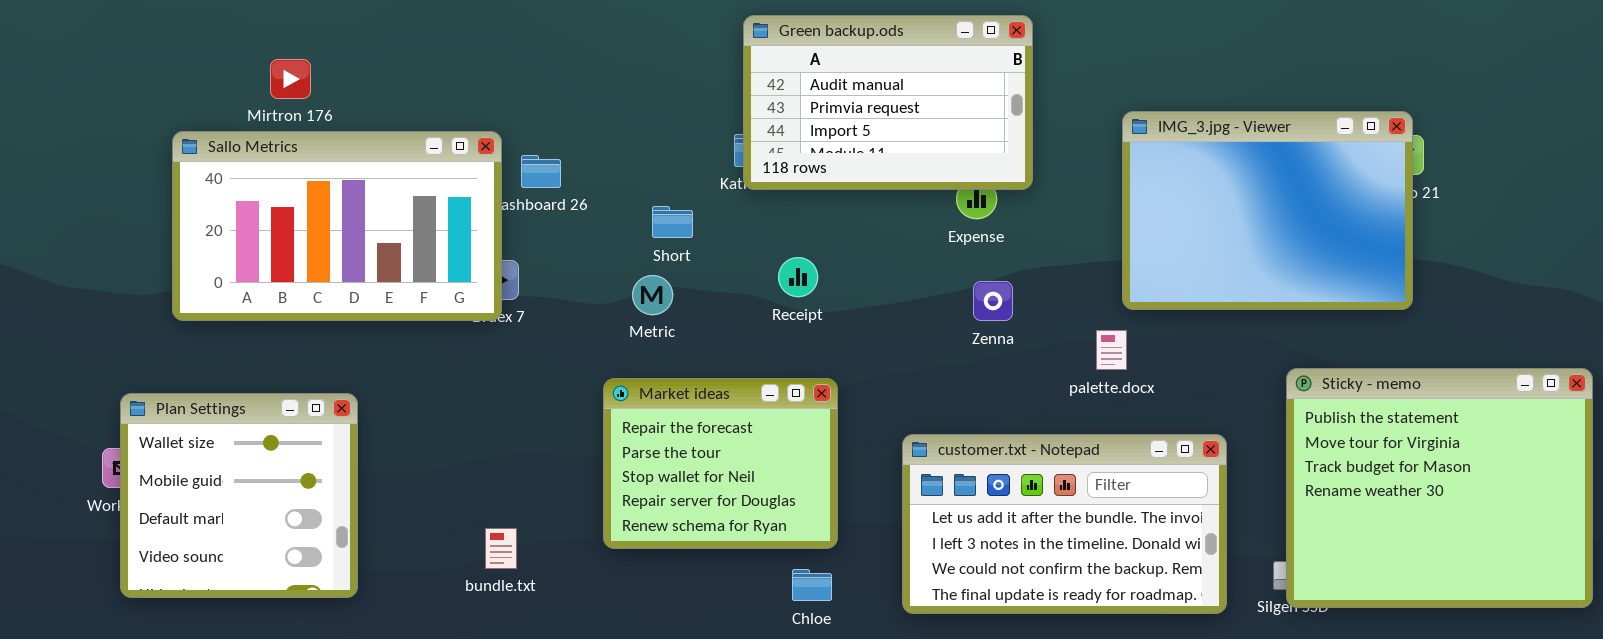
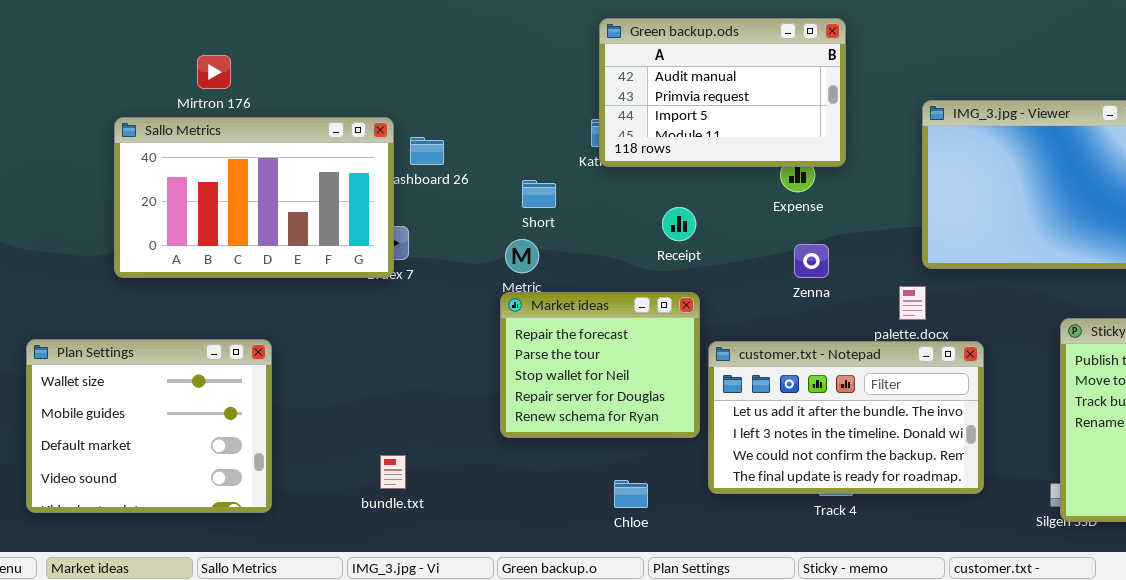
Receipt: [778,257,818,297] -> [662,207,696,241], moved
Market ideas: [603,378,838,549] -> [500,292,700,438], moved
Plan Settings: [120,393,358,598] -> [26,339,272,513], resized
customer.txt - Notepad: [902,434,1227,614] -> [708,341,984,494], moved
Chloe: [792,569,832,601] -> [614,480,648,508], moved

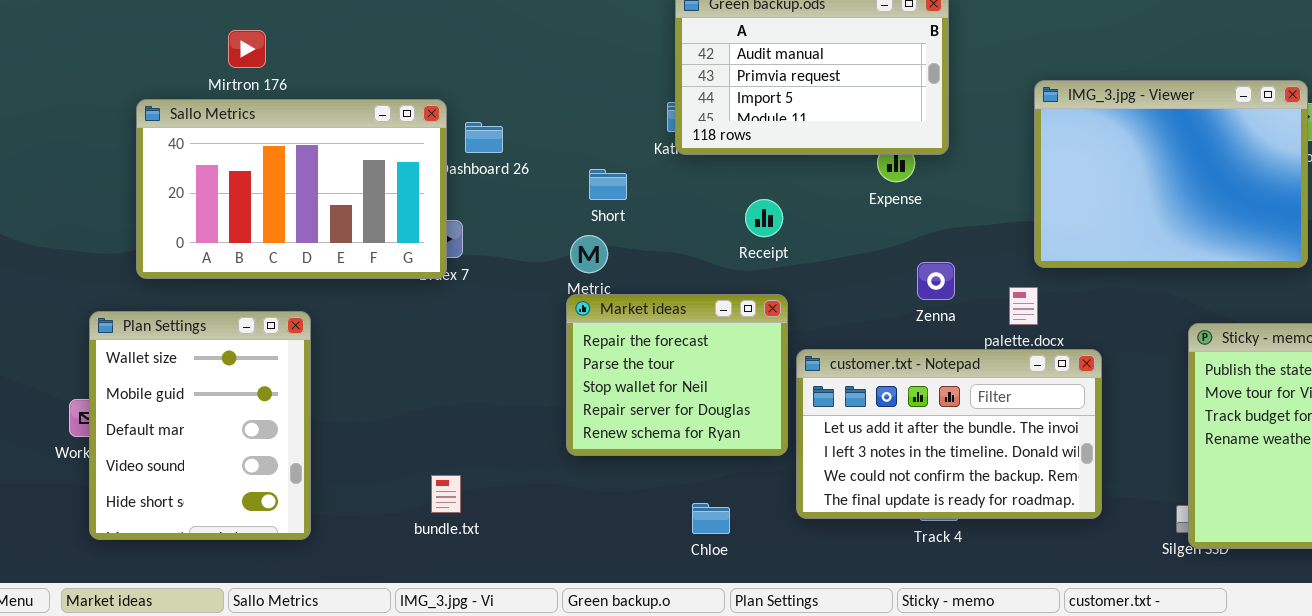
Zenna: [794,244,829,278] -> [917,262,955,300], moved
Plan Settings: [26,339,272,513] -> [89,311,311,540], resized

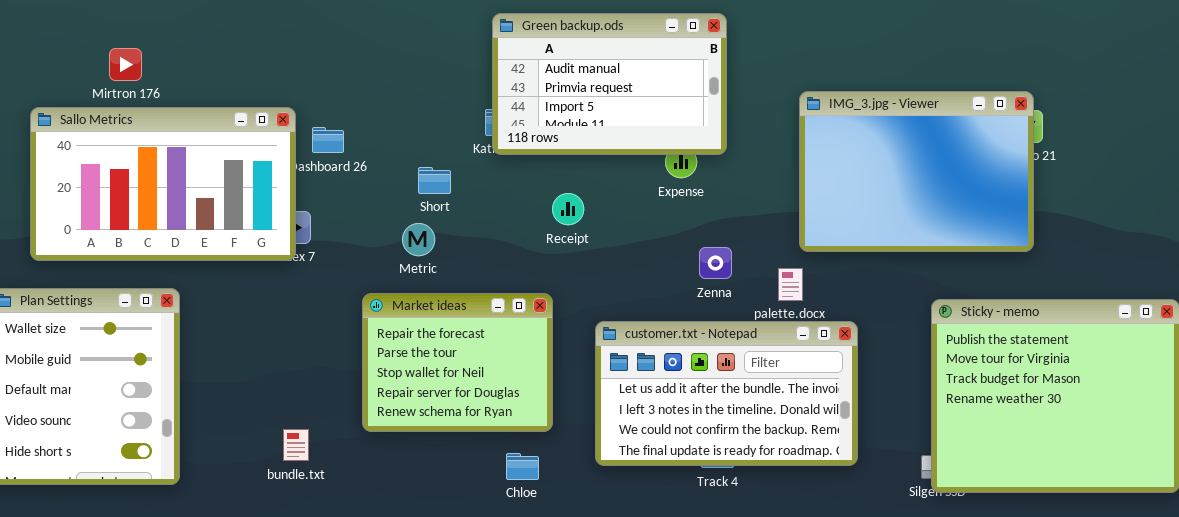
Market ideas: [566,294,788,456] -> [362,293,553,432], moved

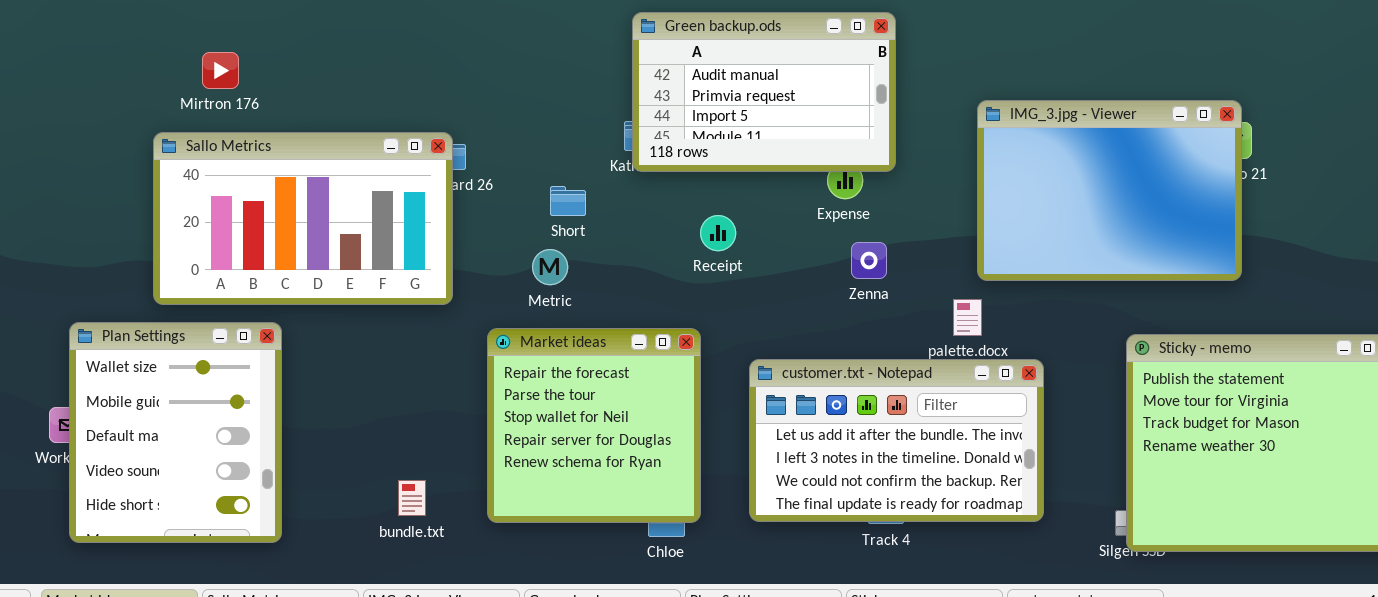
Sallo Metrics: [30,107,296,261] -> [153,132,453,305], moved
Zenna: [699,247,732,279] -> [851,242,887,279], moved
Market ideas: [362,293,553,432] -> [487,328,701,523], resized

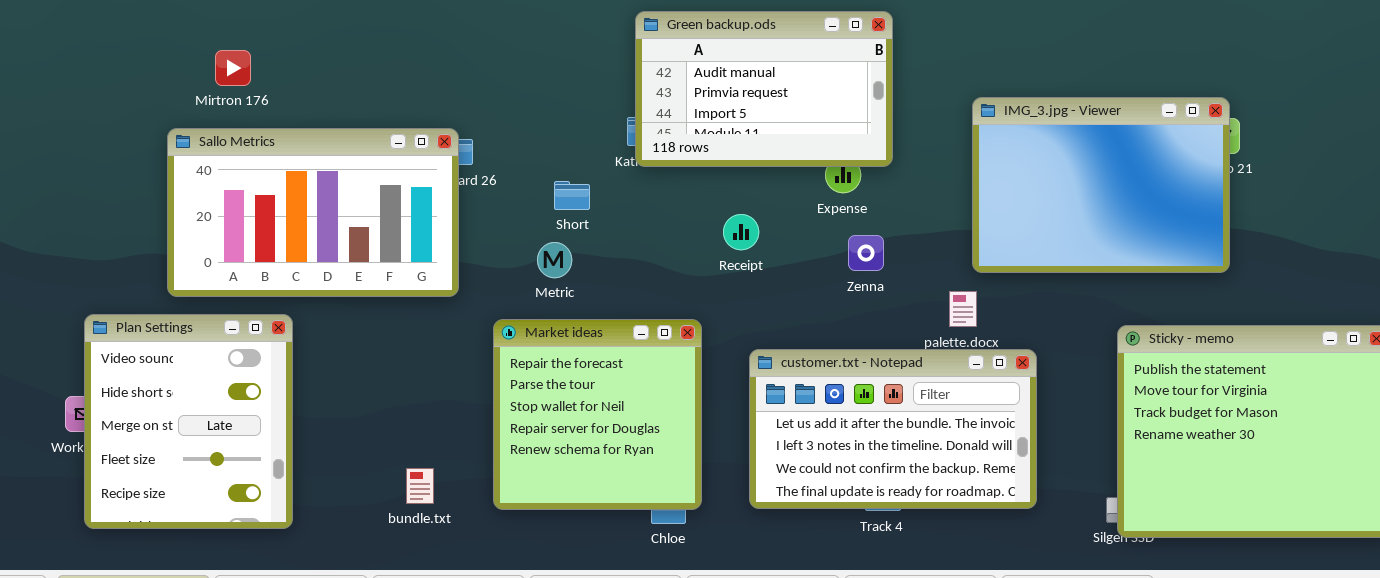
Receipt: [700,215,736,251] -> [723,214,759,250], moved
Plan Settings: [69,322,282,543] -> [84,314,293,529], scrolled down 3 rows

